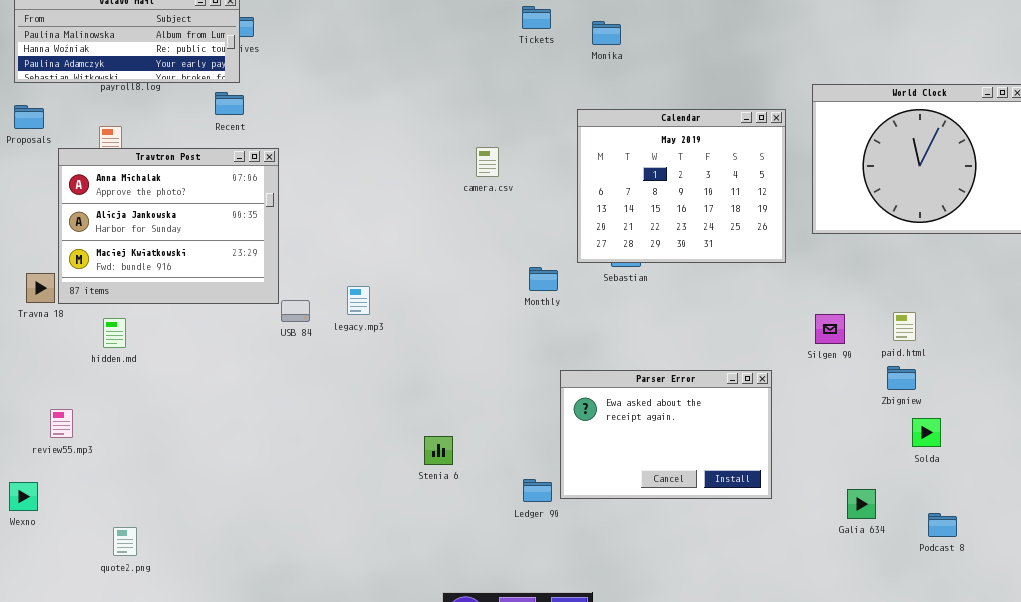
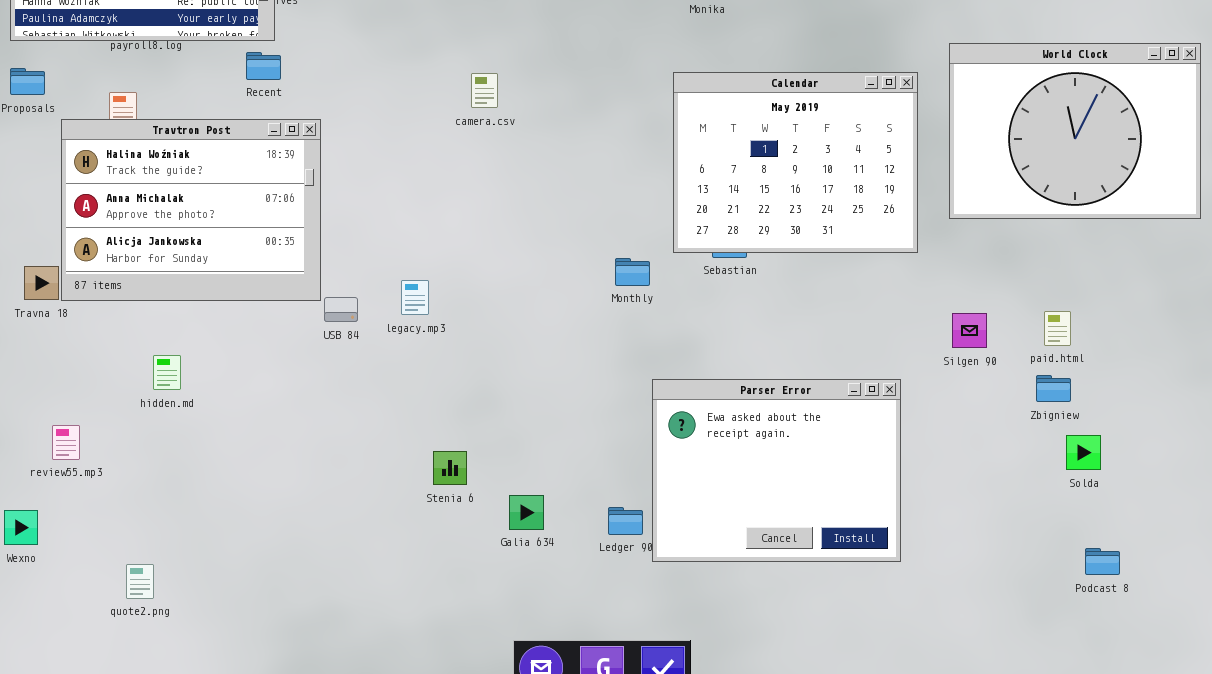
camera.csv: [476,147,499,177] -> [471,73,498,108], moved
Travtron Post: [58,148,279,304] -> [61,119,321,301], scrolled up 1 row
hidden.md: [103,318,126,348] -> [153,355,181,390], moved
Parser Error: [560,370,772,499] -> [652,379,901,562], resized
Stenia 6: [424,436,453,465] -> [433,451,467,485], moved
Galia 634: [847,489,876,519] -> [509,495,544,530], moved

